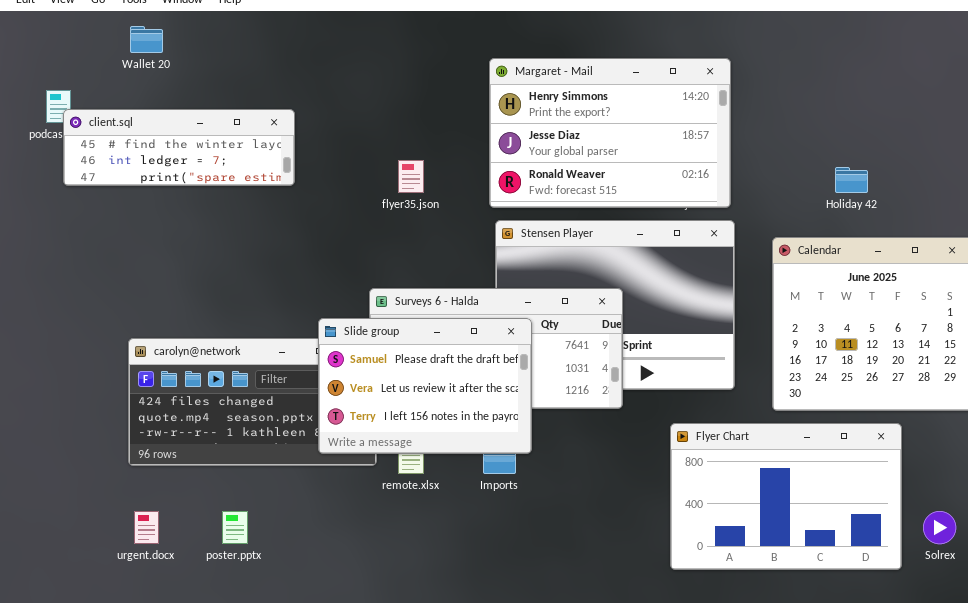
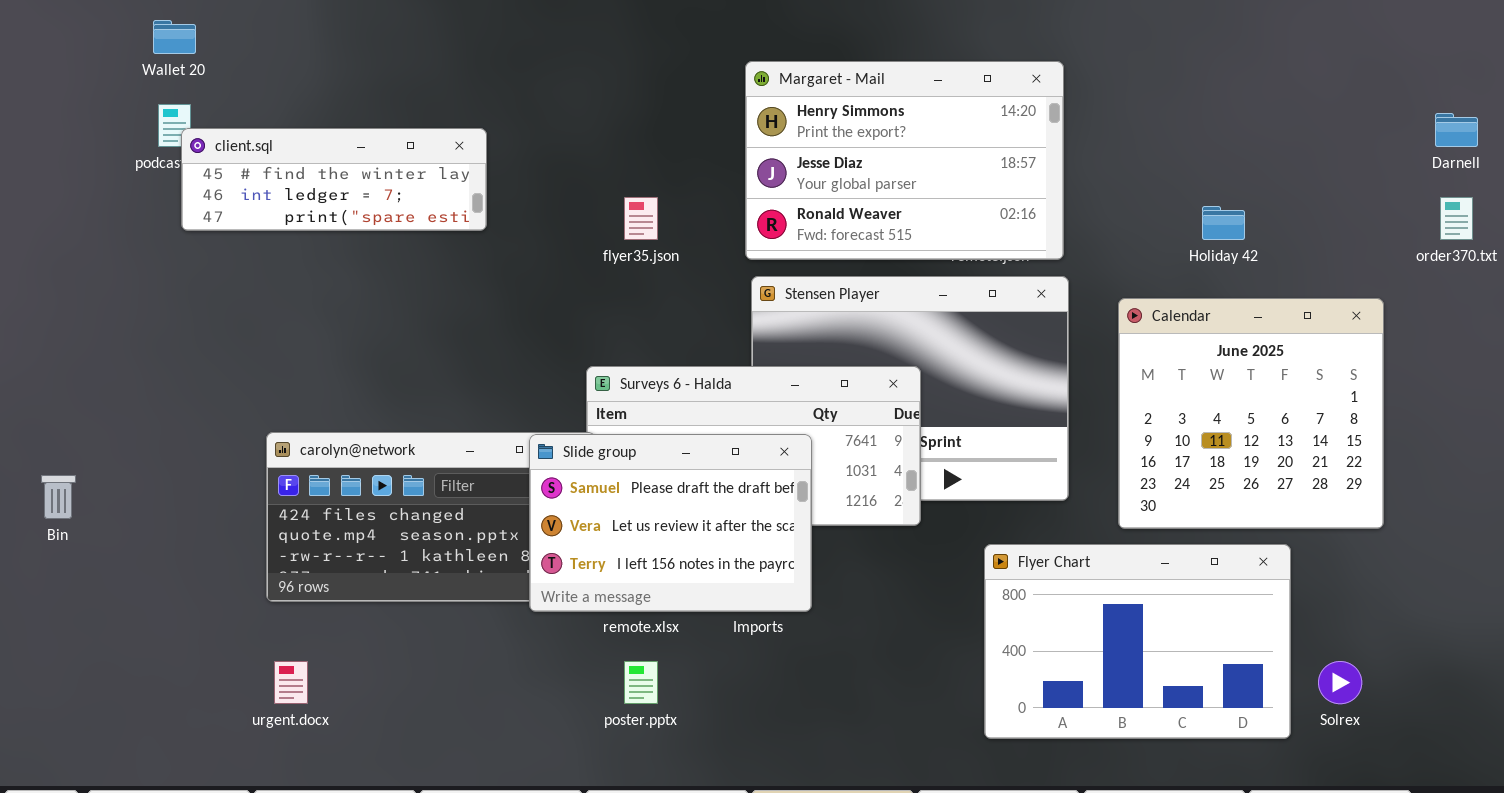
Wallet 20: [130,26,163,53] -> [153,20,196,54], moved
Slide group: [318,318,532,454] -> [529,434,812,612], moved
poster.pptx: [222,511,248,544] -> [624,661,658,704], moved

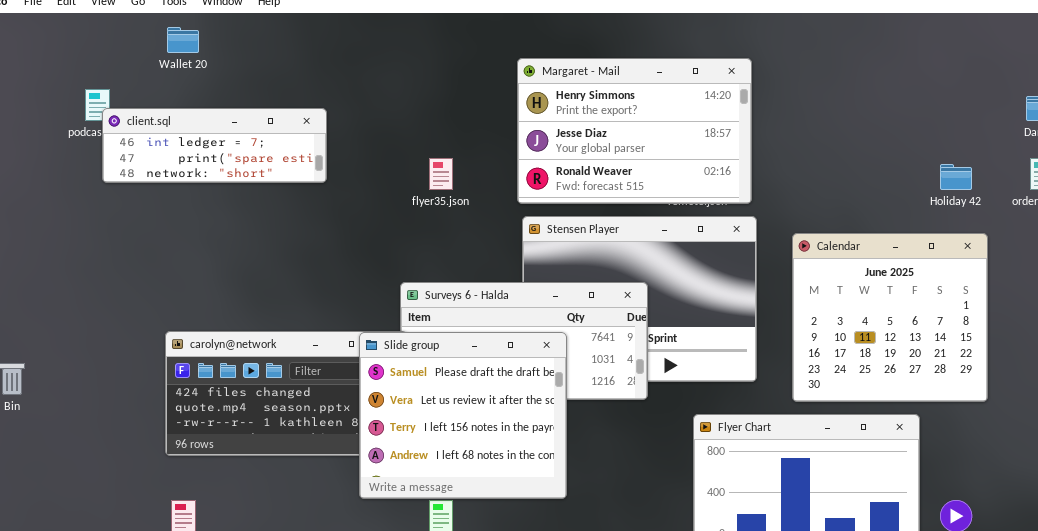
Wallet 20: [153,20,196,54] -> [167,27,199,53], moved
client.sql: [181,128,487,231] -> [102,108,327,183], scrolled down 1 row
Holiday 42: [1202,206,1245,240] -> [940,164,972,190], moved
Slide group: [529,434,812,612] -> [359,332,567,499], resized

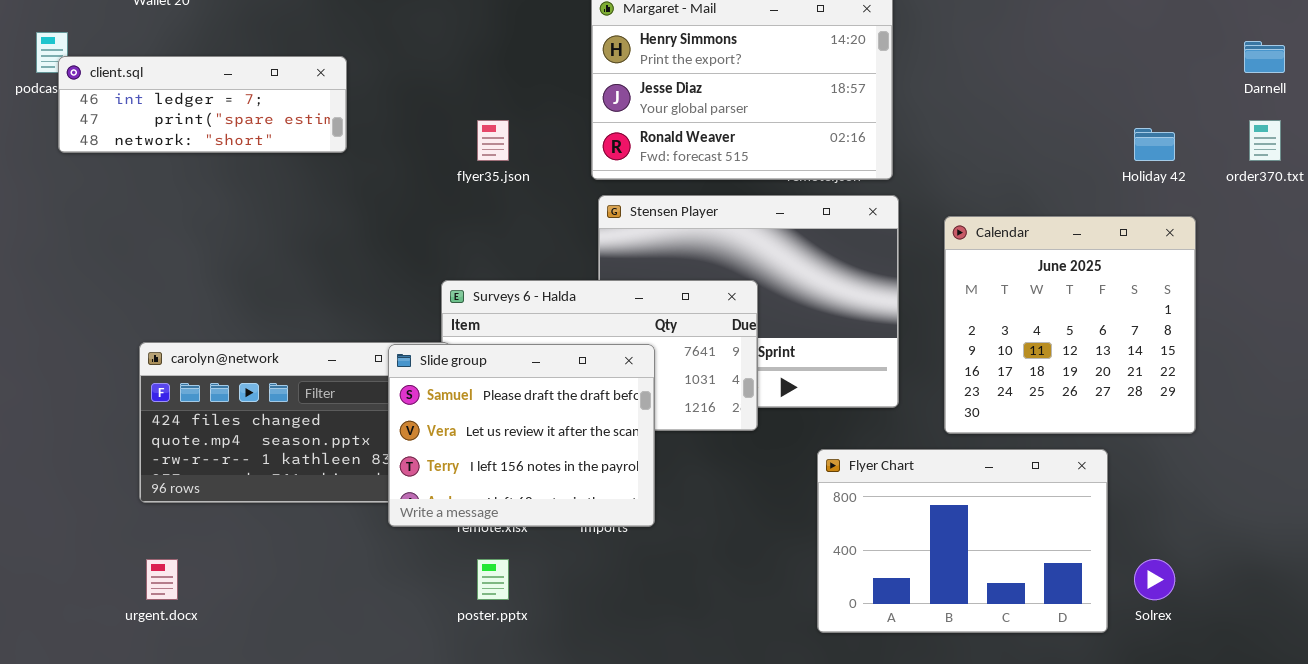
Slide group: [359,332,567,499] -> [388,344,655,527], resized

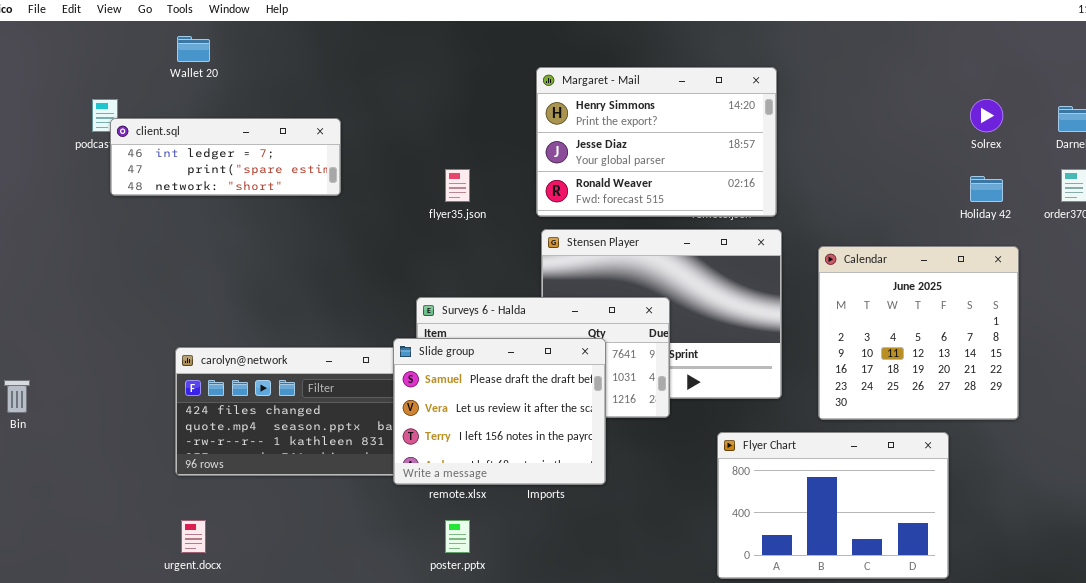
Slide group: [388,344,655,527] -> [393,338,606,485], moved
Solrex: [1134,559,1175,600] -> [970,99,1003,132], moved

